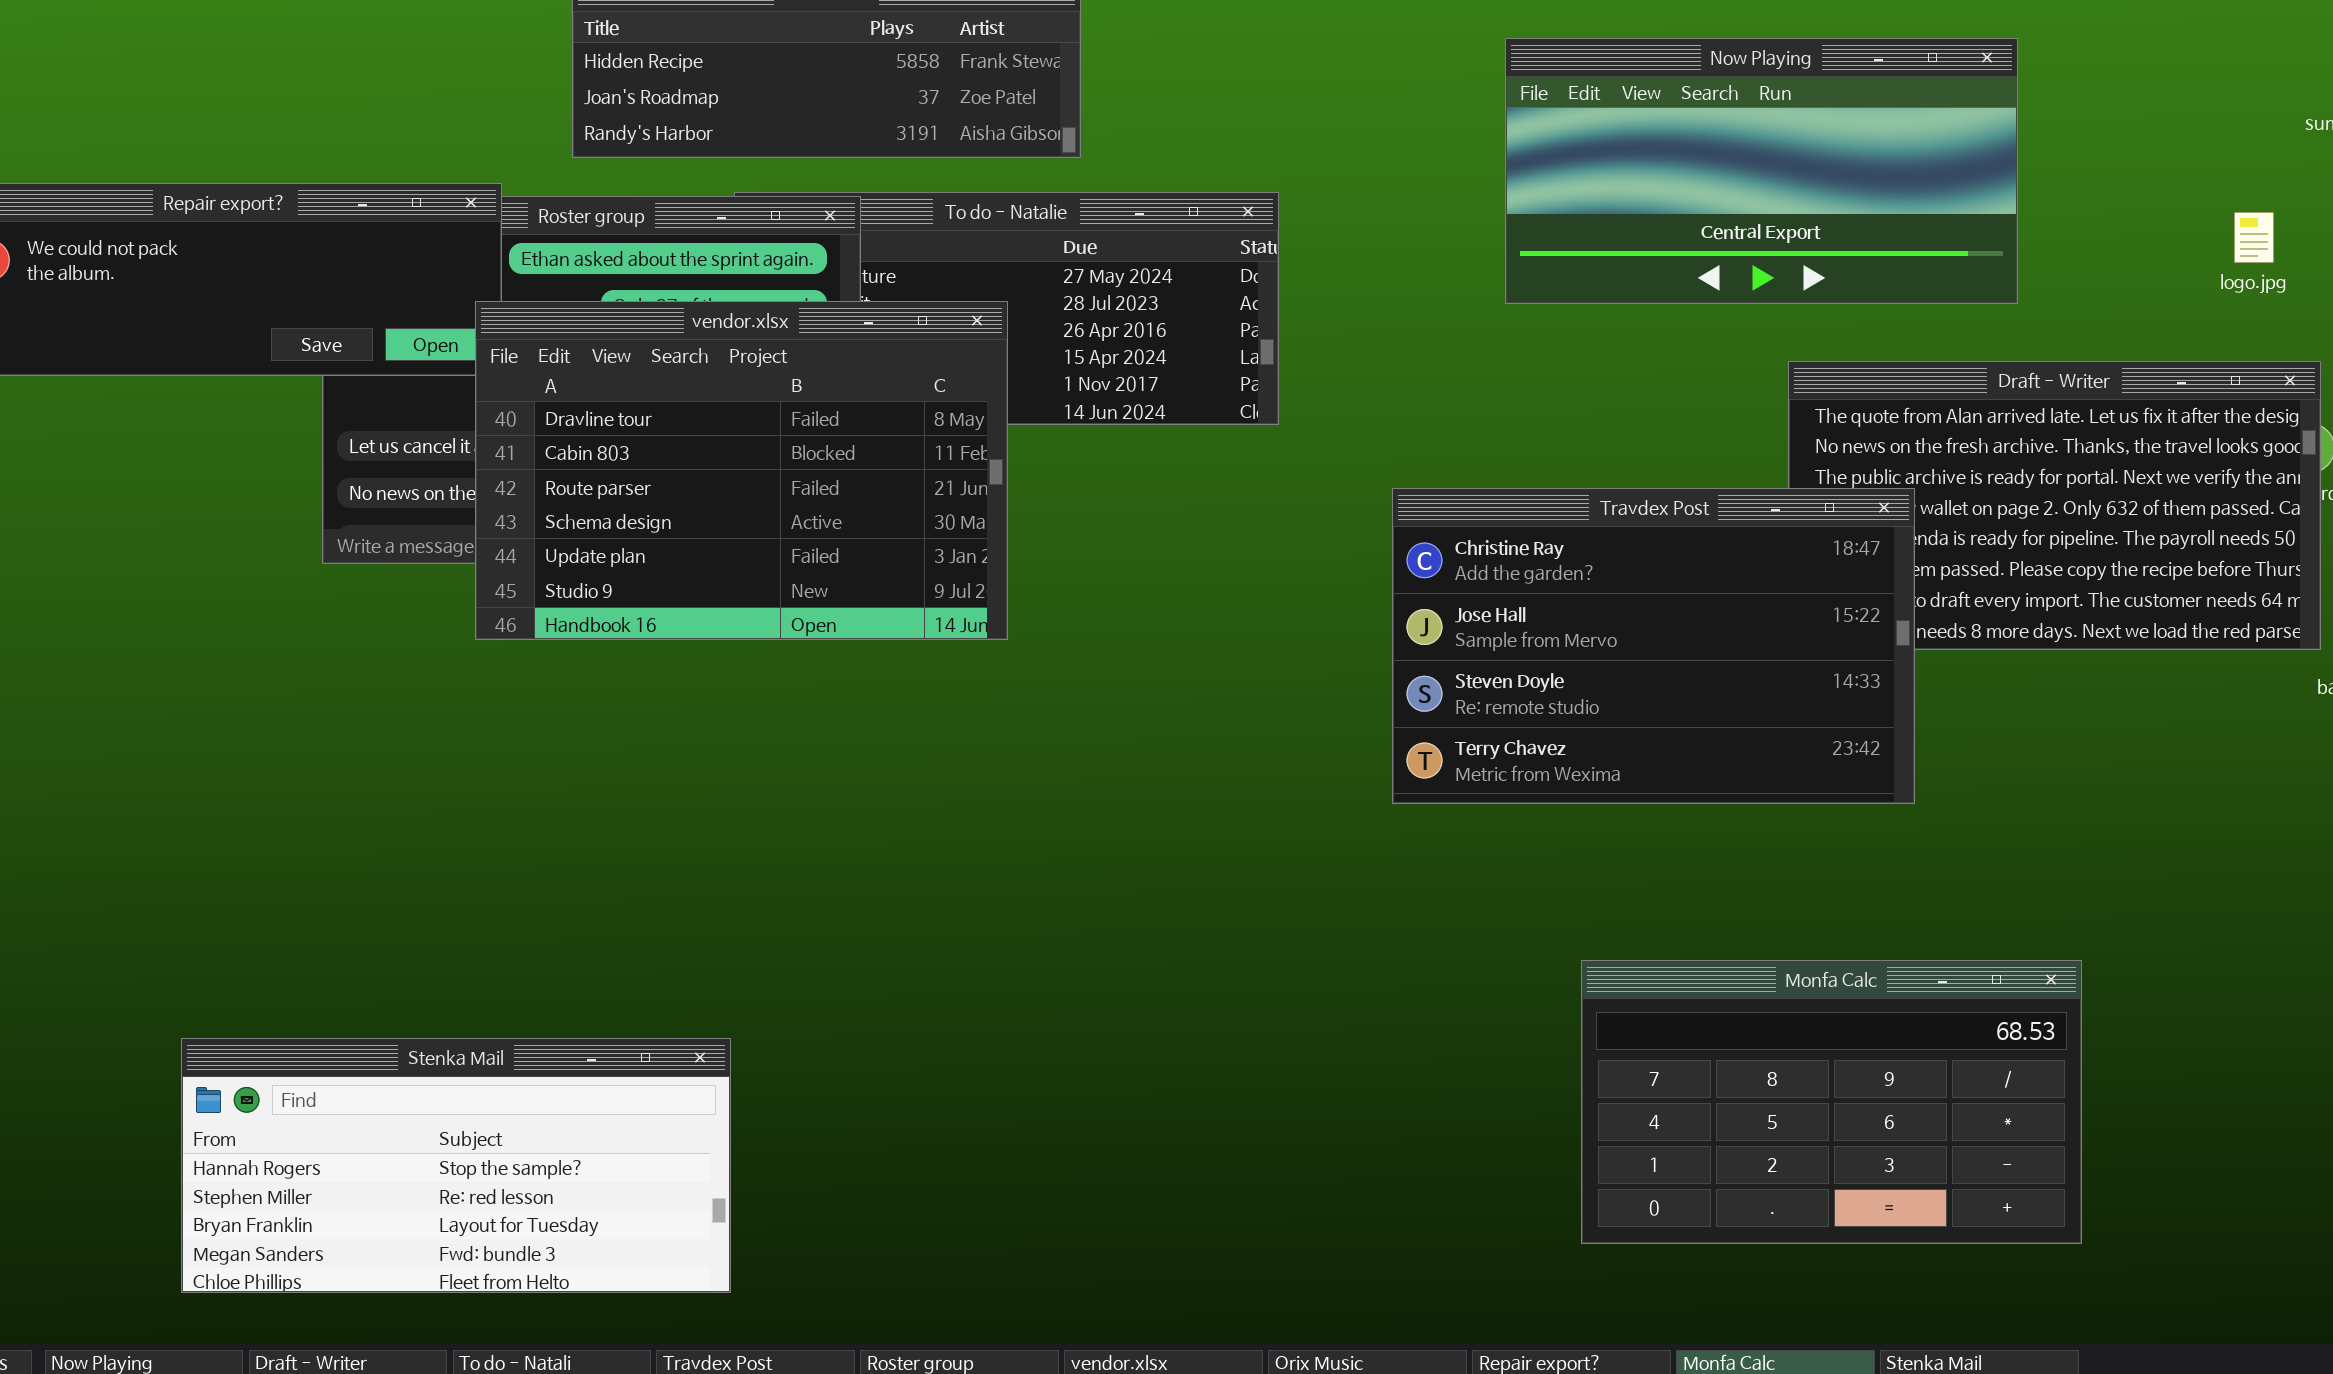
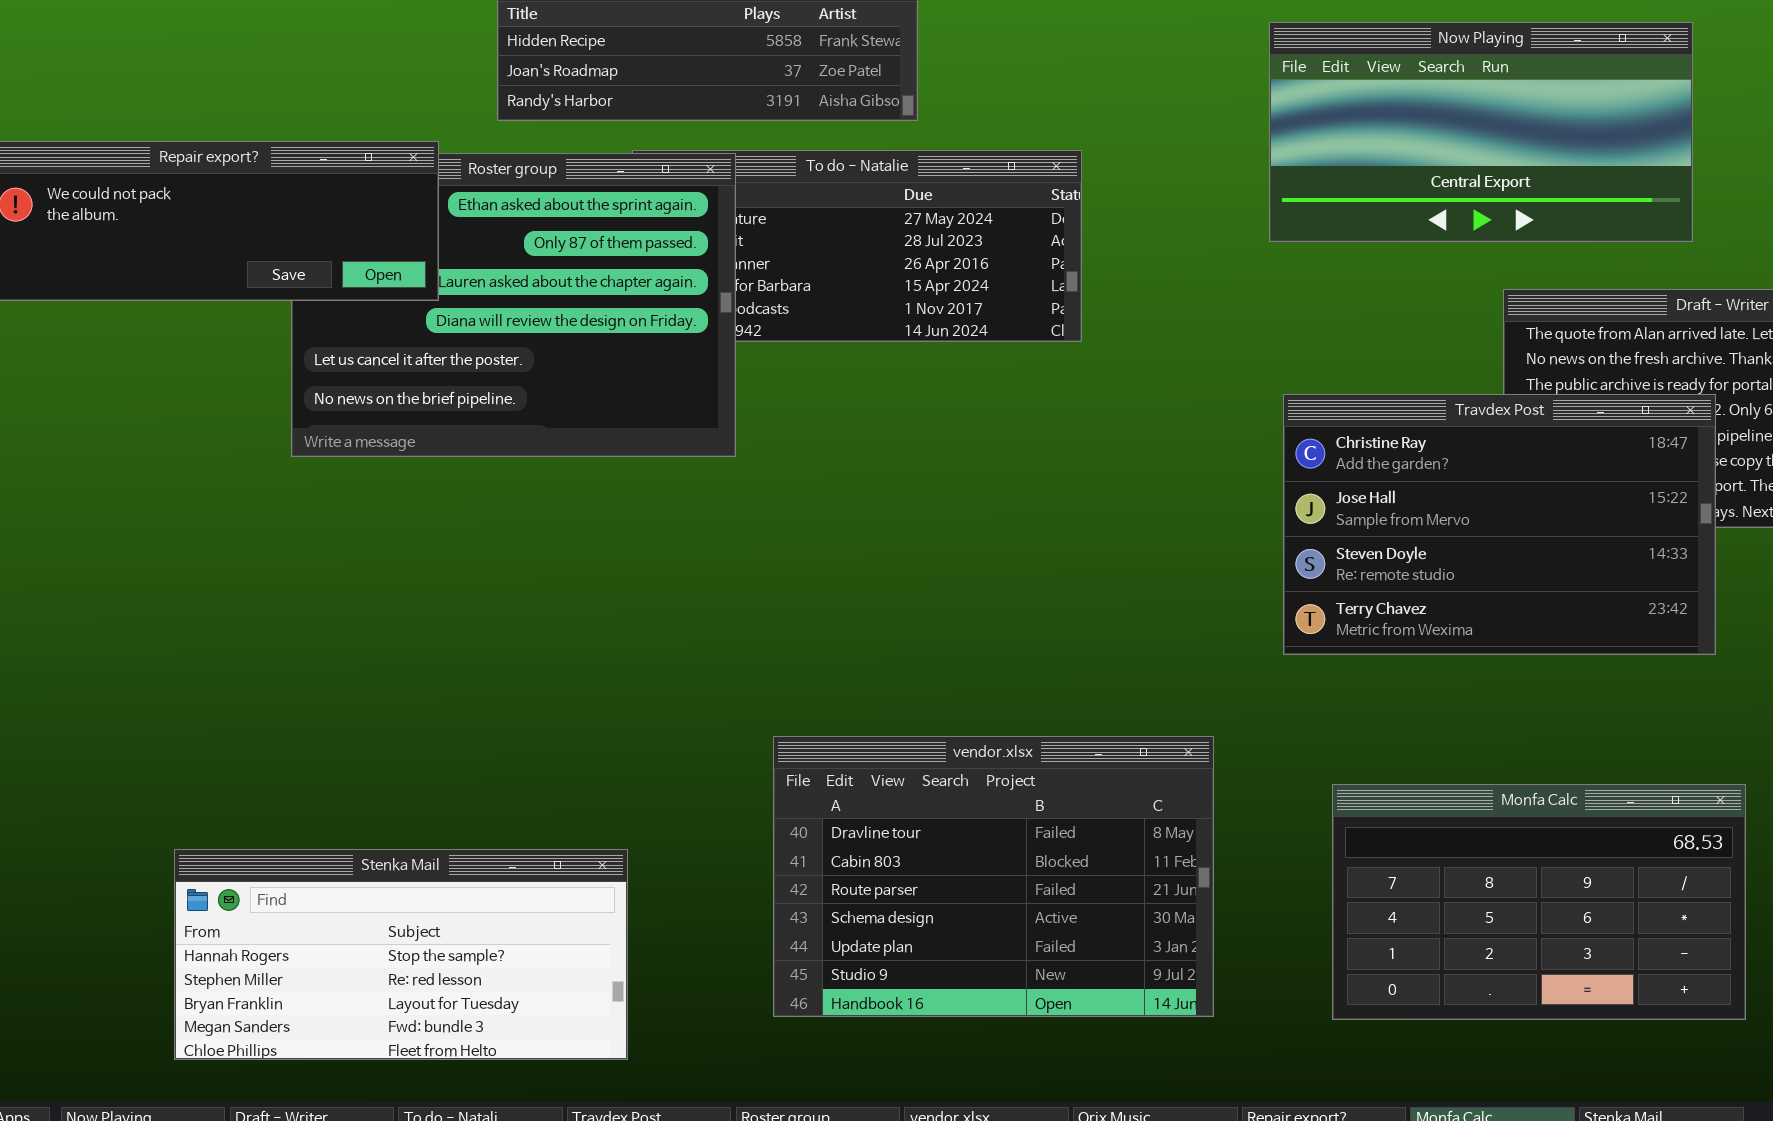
vendor.xlsx: [475,301,1008,640] -> [773,736,1214,1017], moved
Travdex Post: [1392,488,1915,804] -> [1283,394,1716,655], moved

